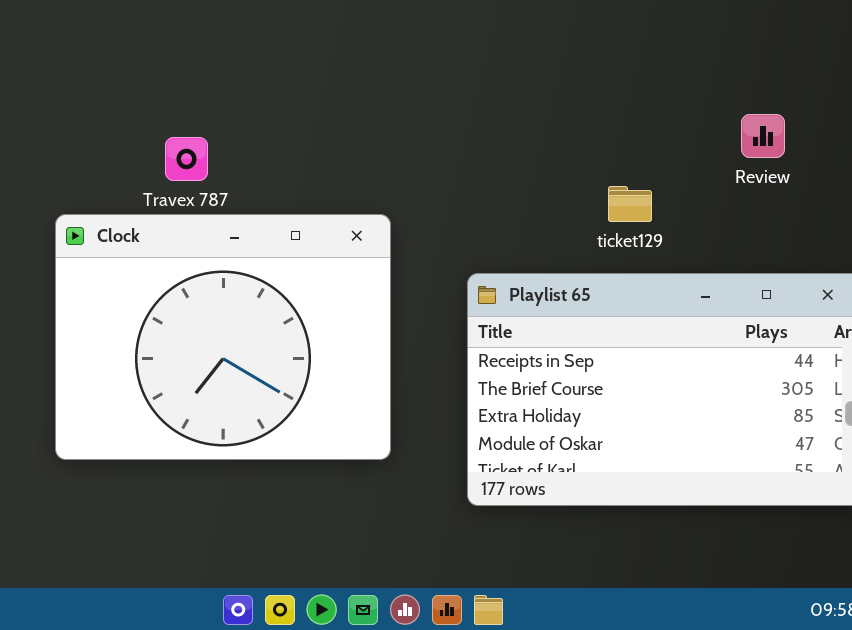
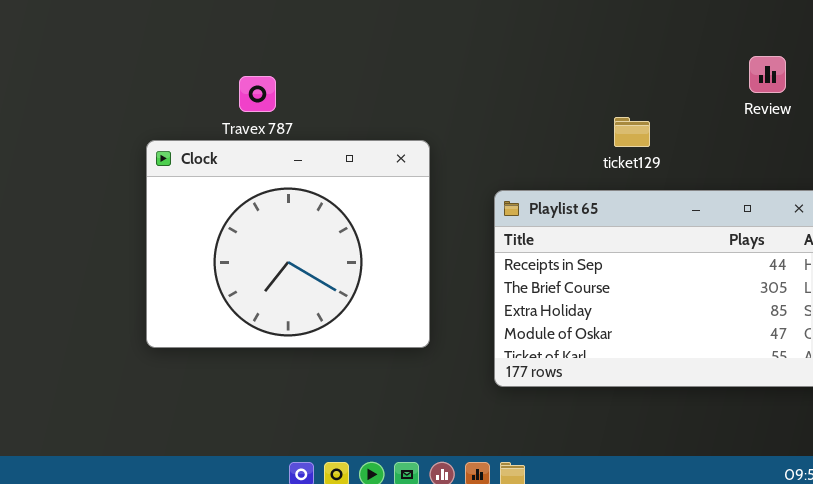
Review: [741,114,785,158] -> [749,56,786,93], moved

